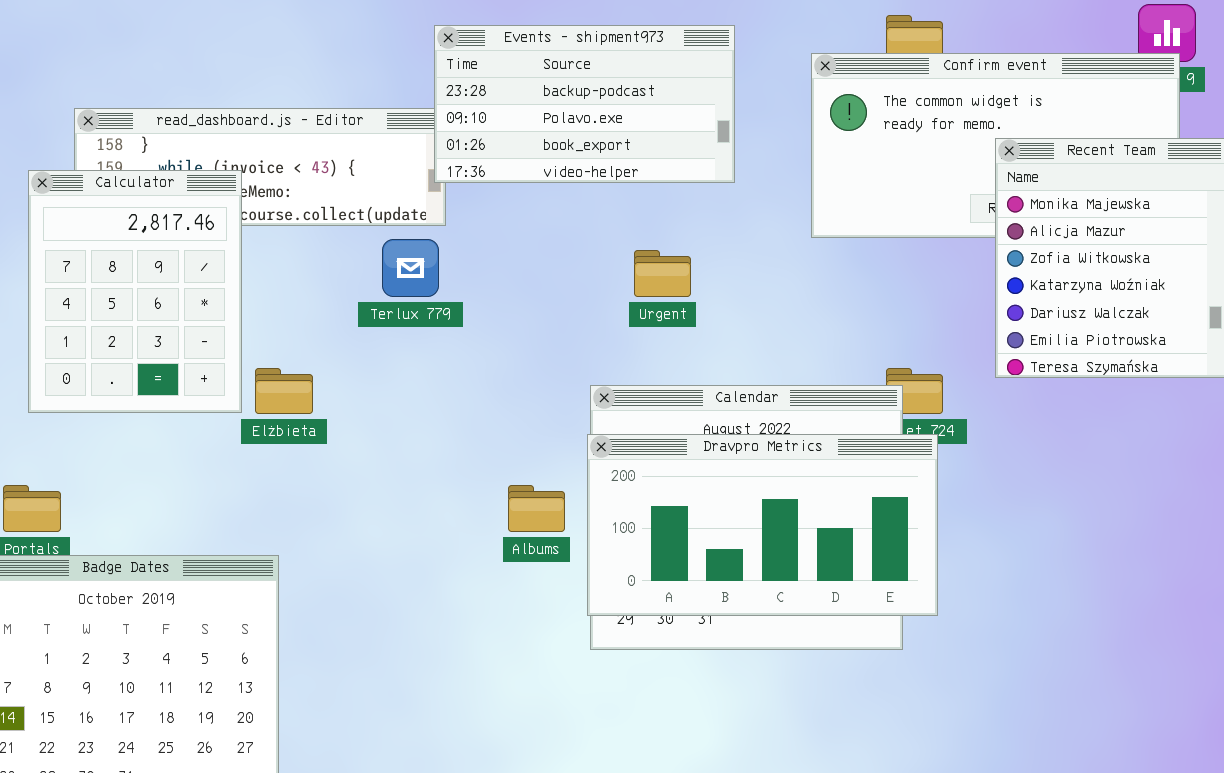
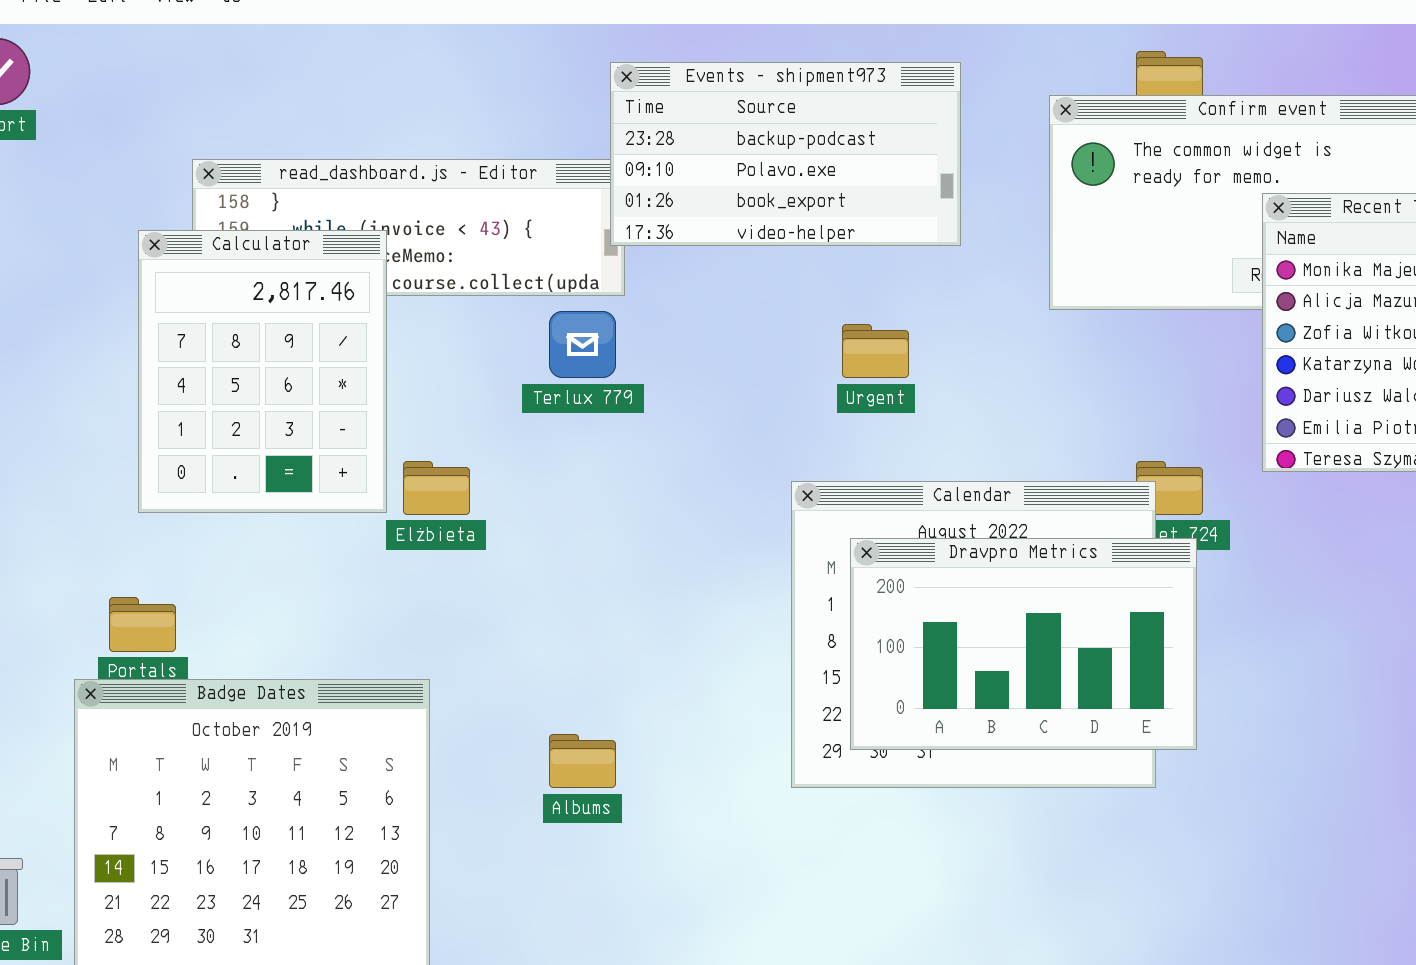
Dravpro Metrics: [587,434,938,616] -> [850,538,1197,750], resized
Albums: [508,485,565,532] -> [549,734,616,788], moved

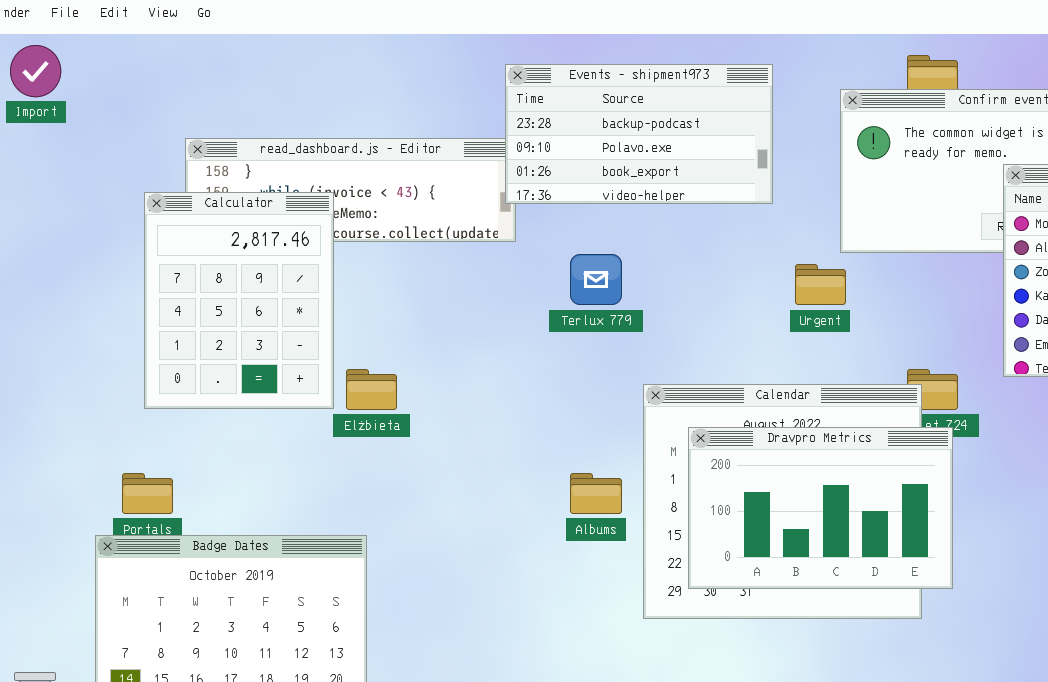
Terlux 779: [549,311,616,378] -> [570,254,622,305], moved
Urgent: [842,324,909,378] -> [795,264,846,305], moved
Albums: [549,734,616,788] -> [570,473,622,514], moved

